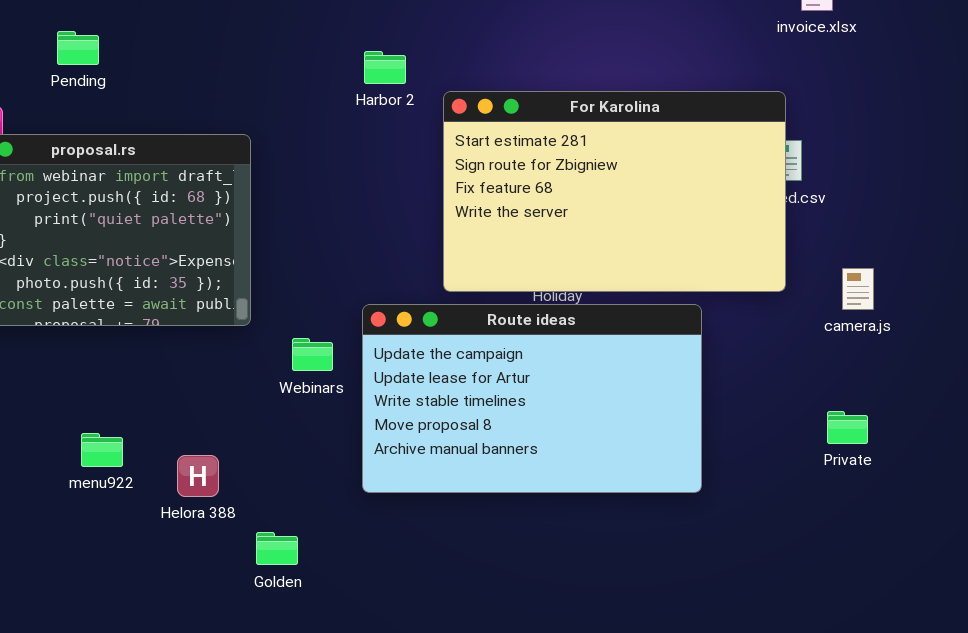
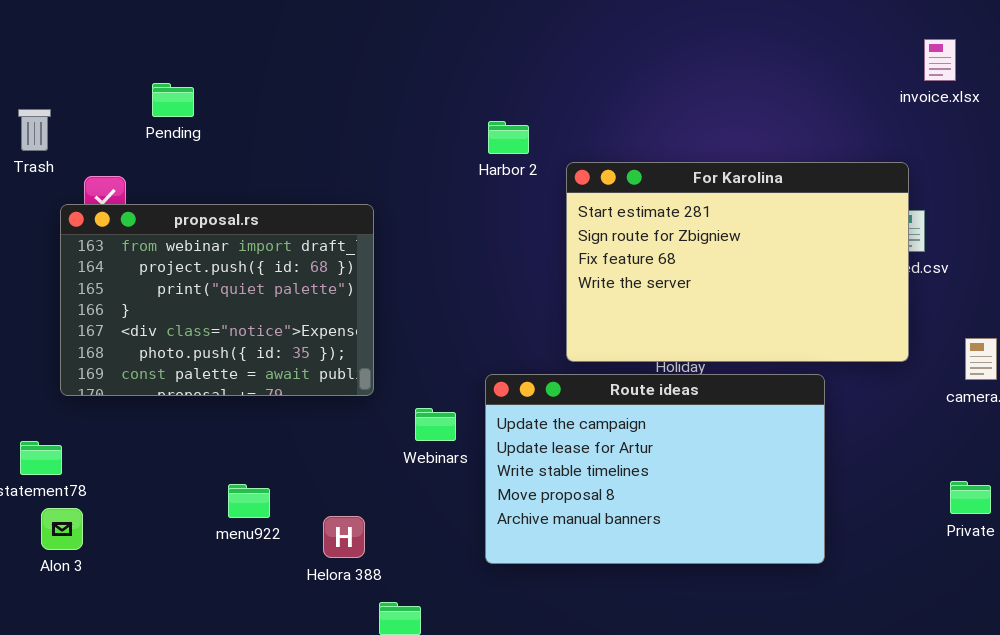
Pending: [57,31,99,65] -> [152,83,194,117], moved
menu922: [81,433,123,467] -> [228,484,270,518], moved
Helora 388: [177,455,219,497] -> [323,516,365,558], moved

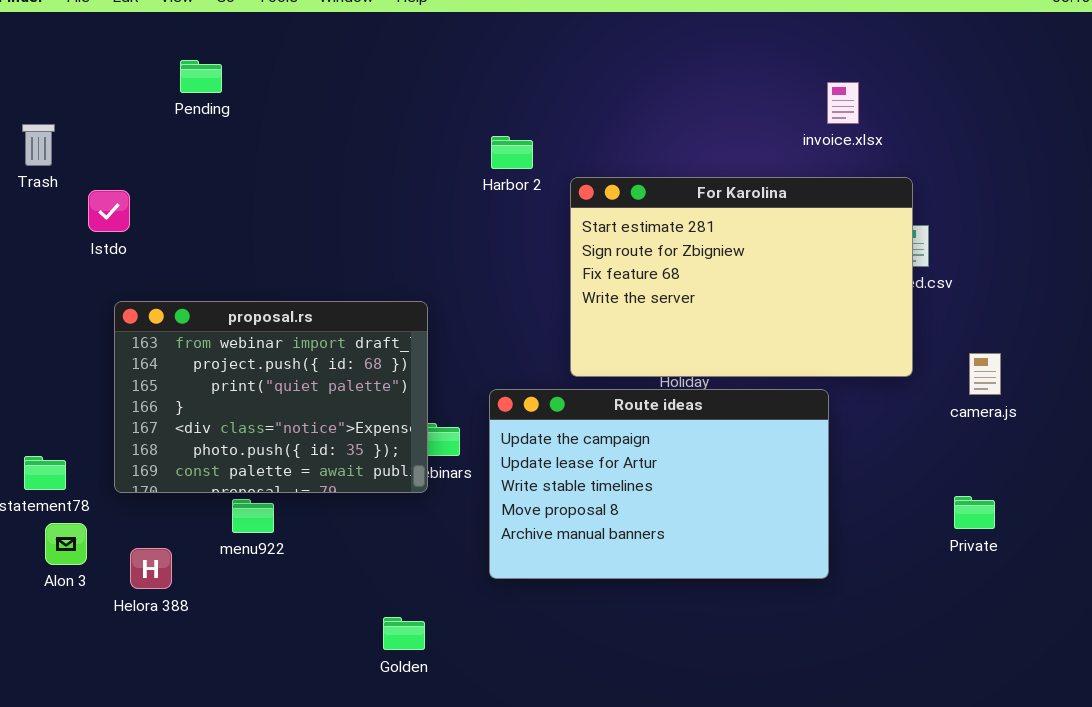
invoice.xlsx: [924,39,956,81] -> [827,82,859,124], moved
Pending: [152,83,194,117] -> [180,60,222,93], moved
proposal.rs: [60,204,374,396] -> [114,301,428,493], moved
Helora 388: [323,516,365,558] -> [130,548,172,589], moved

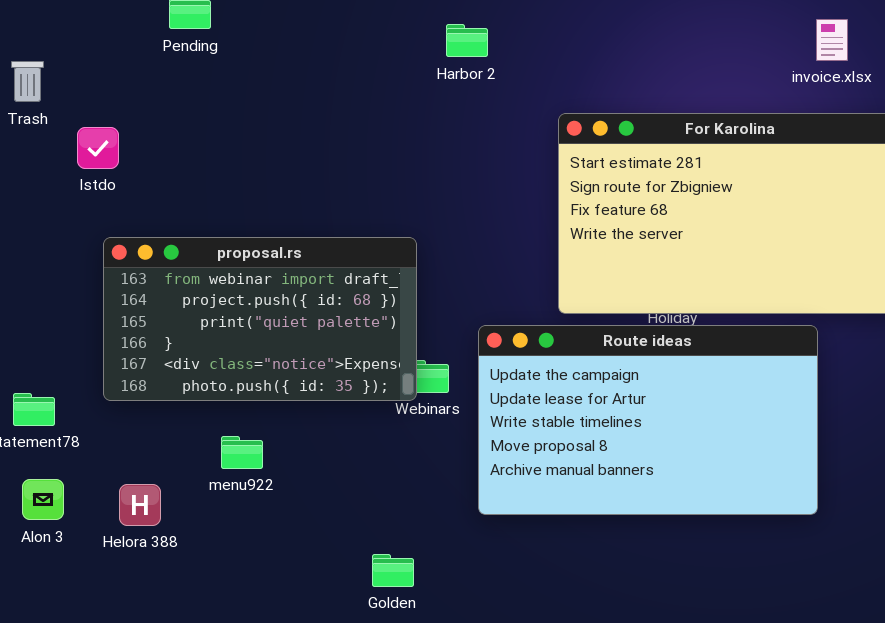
Harbor 2: [491,136,533,169] -> [446,24,488,57], moved
proposal.rs: [114,301,428,493] -> [103,237,417,401], resized
Alon 3: [45,523,87,565] -> [22,479,64,520], moved

